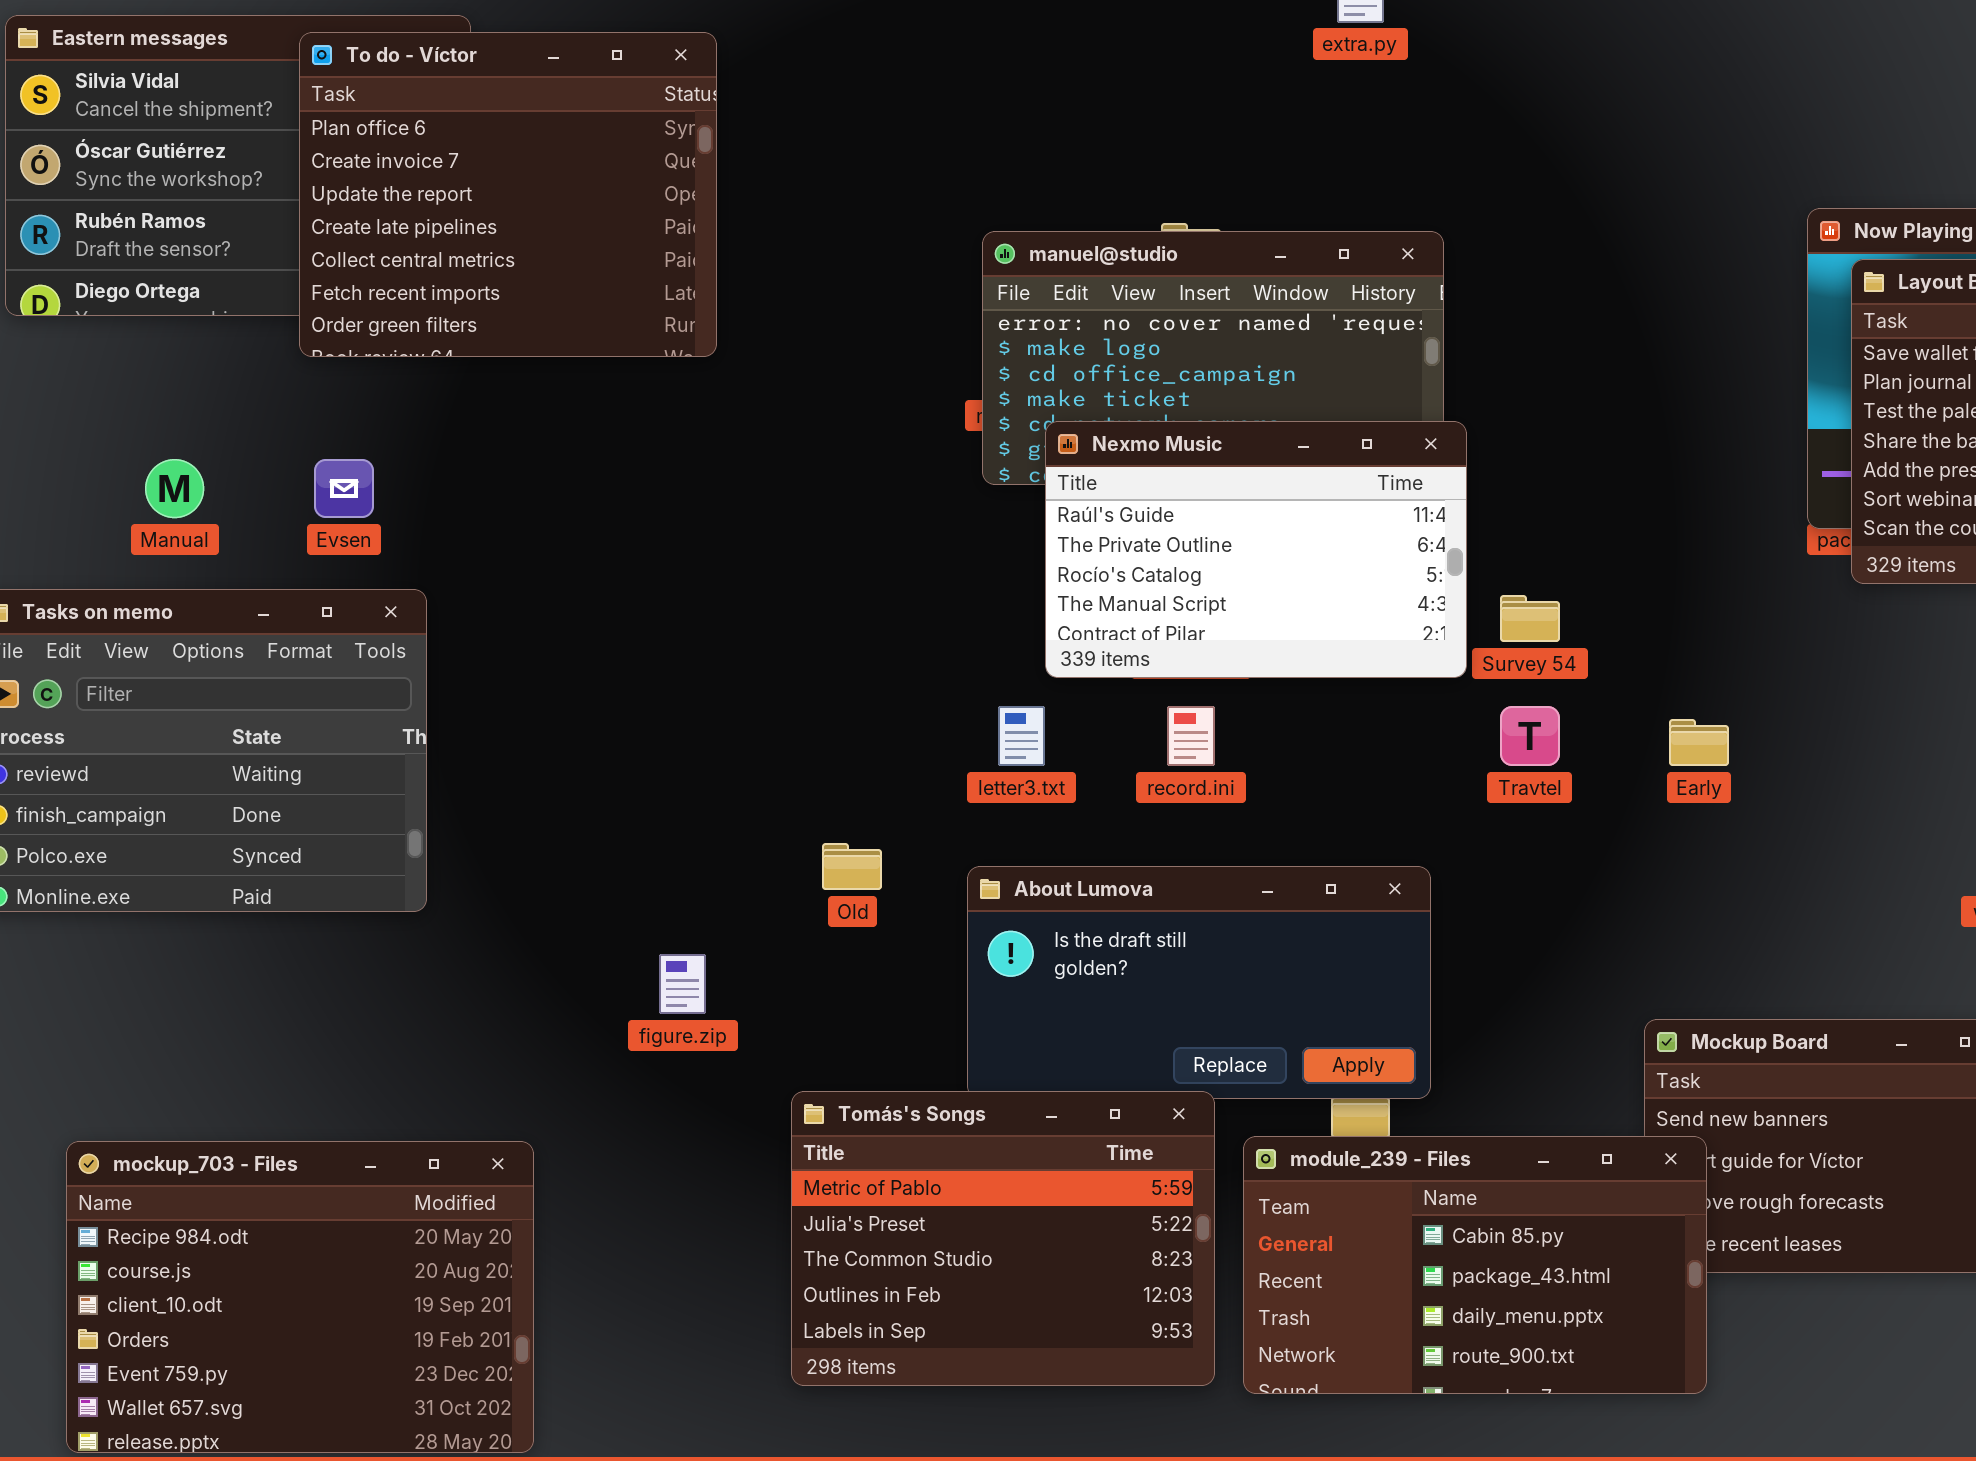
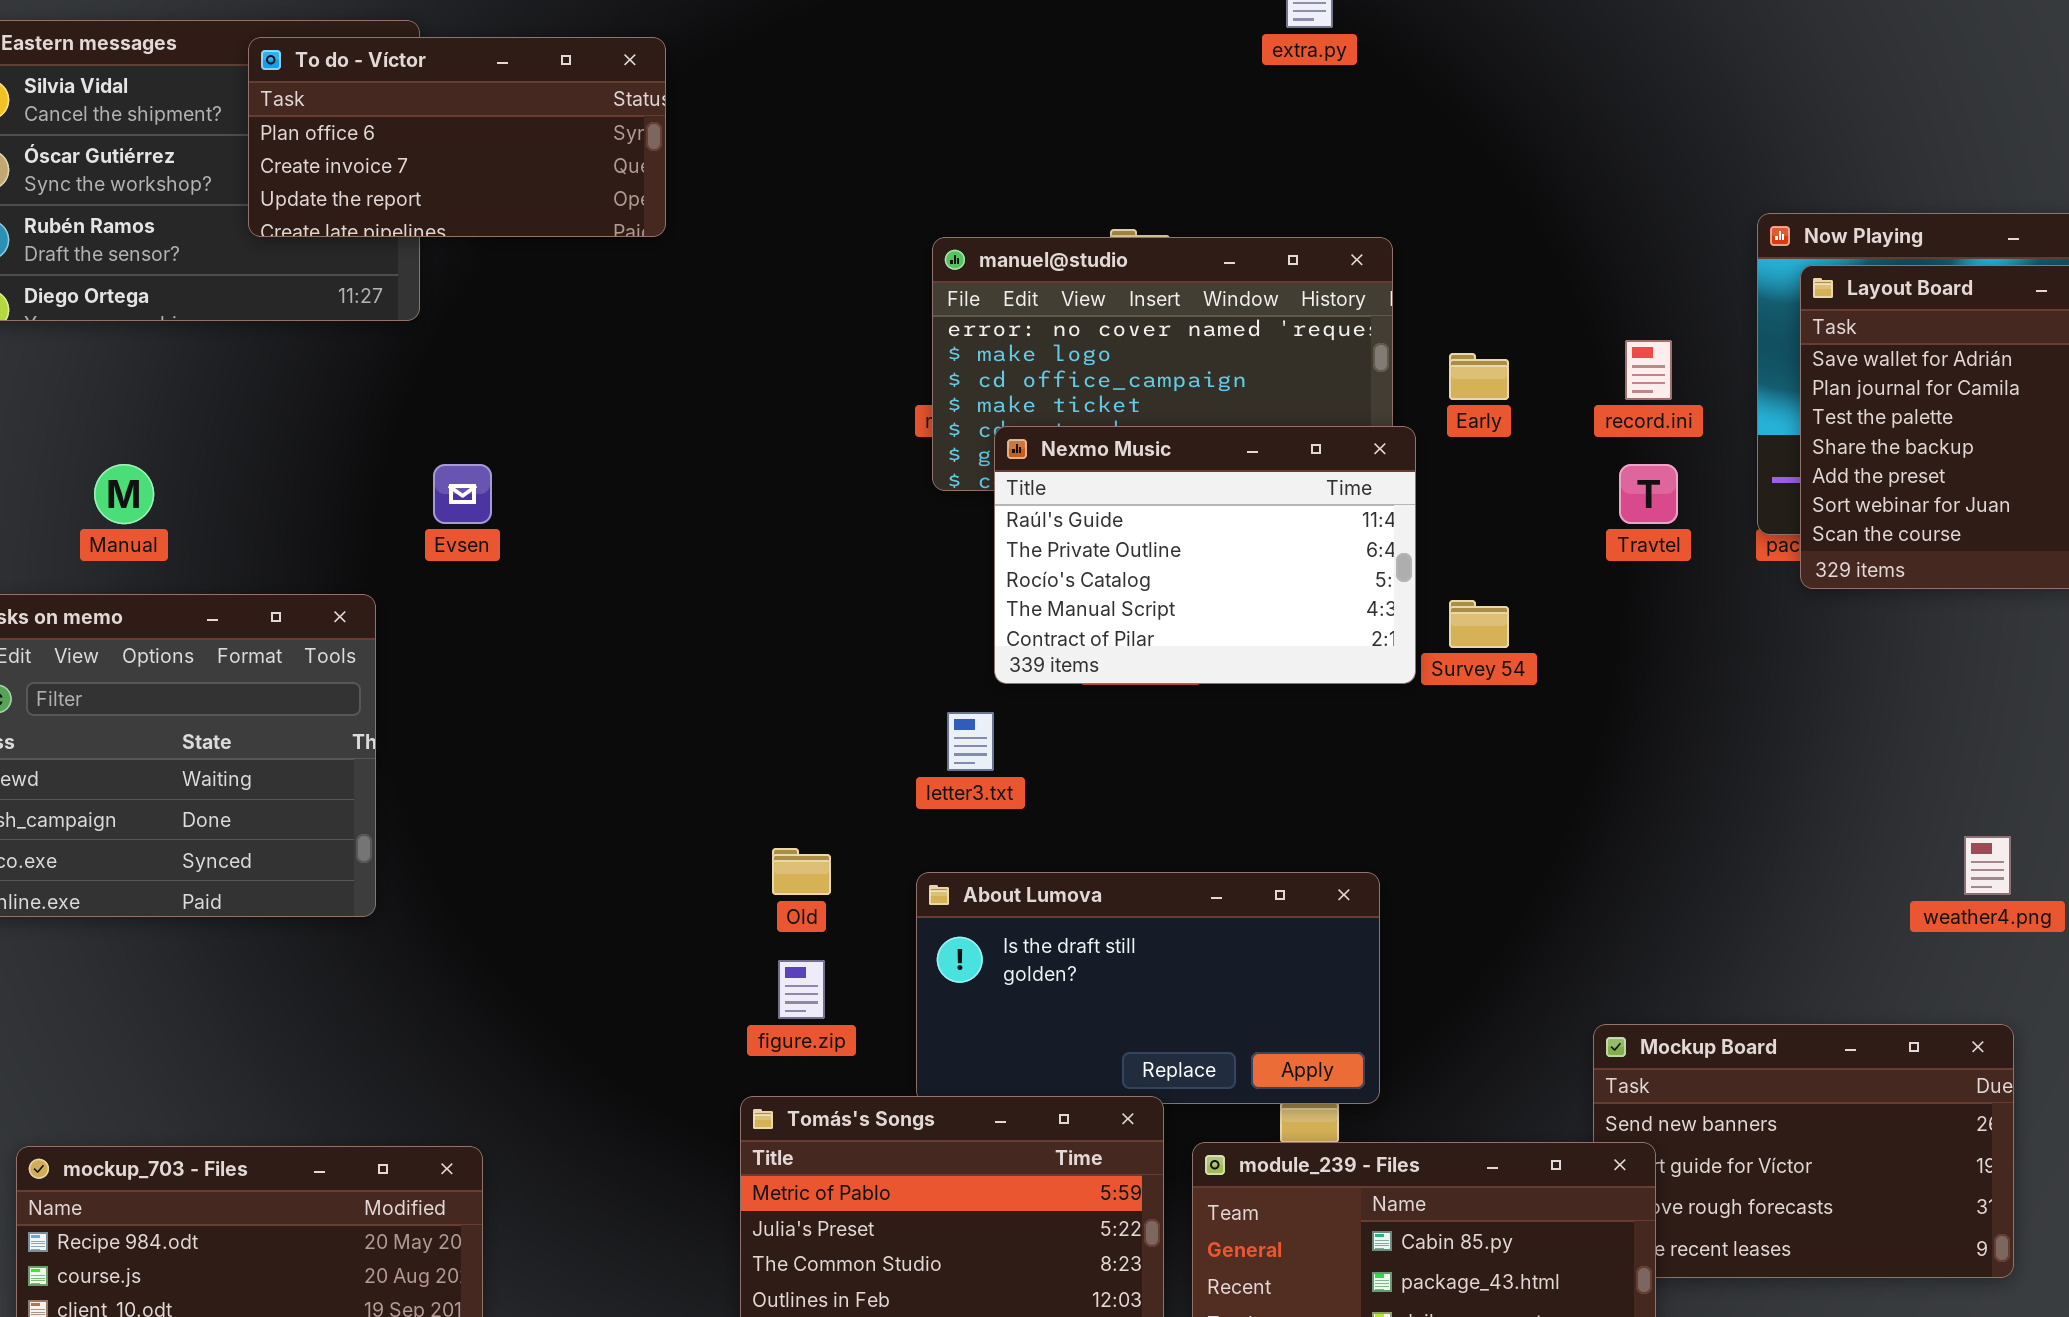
To do - Víctor: [299,32,717,357] -> [248,37,666,237], resized
Evsen: [314,459,374,518] -> [433,464,492,524], moved
record.ini: [1167,706,1215,766] -> [1625,340,1672,400], moved
Travtel: [1500,706,1560,766] -> [1619,464,1678,524], moved
Early: [1669,719,1729,766] -> [1449,353,1509,400], moved
figure.zip: [659,954,706,1014] -> [778,960,825,1019], moved

